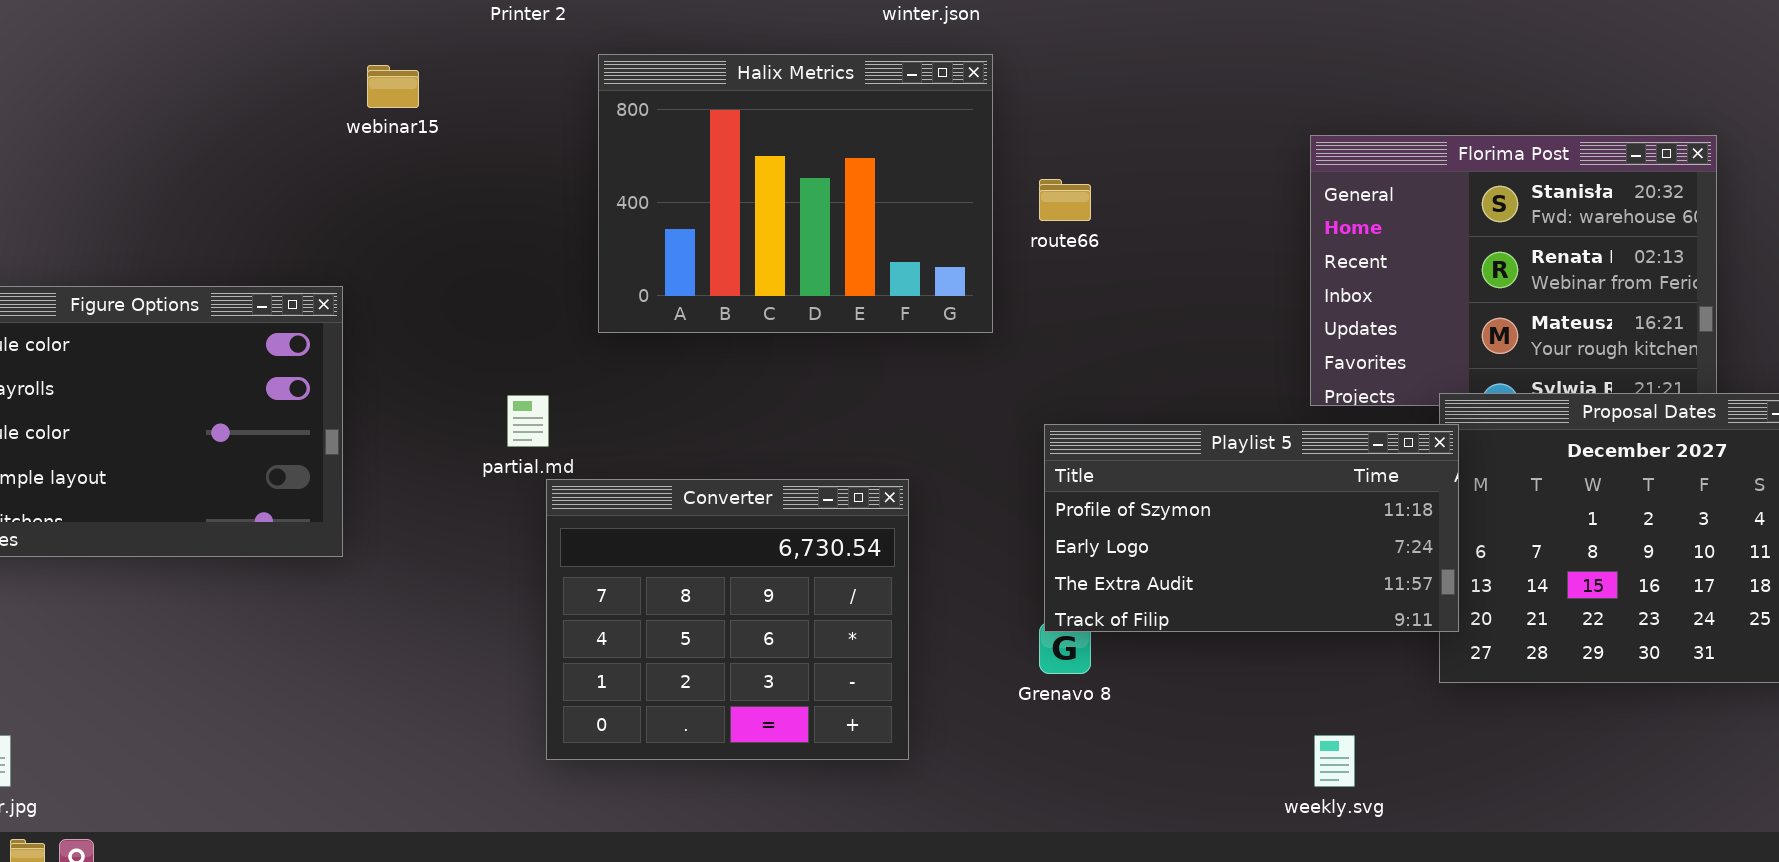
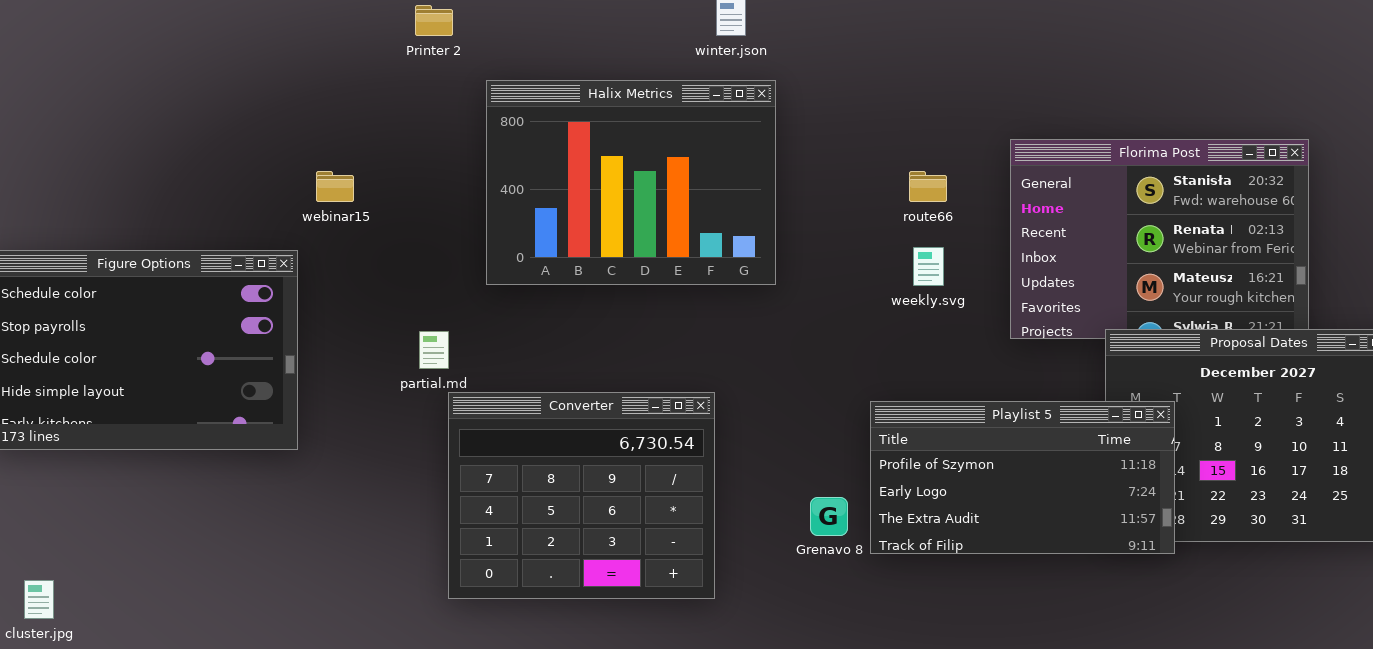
webinar15: [367,65,419,108] -> [316,171,354,202], moved
route66: [1039,179,1091,221] -> [909,171,947,202], moved
Playlist 5: [1044,424,1459,632] -> [870,401,1175,554], moved
weekly.svg: [1314,735,1355,787] -> [913,247,944,286], moved

